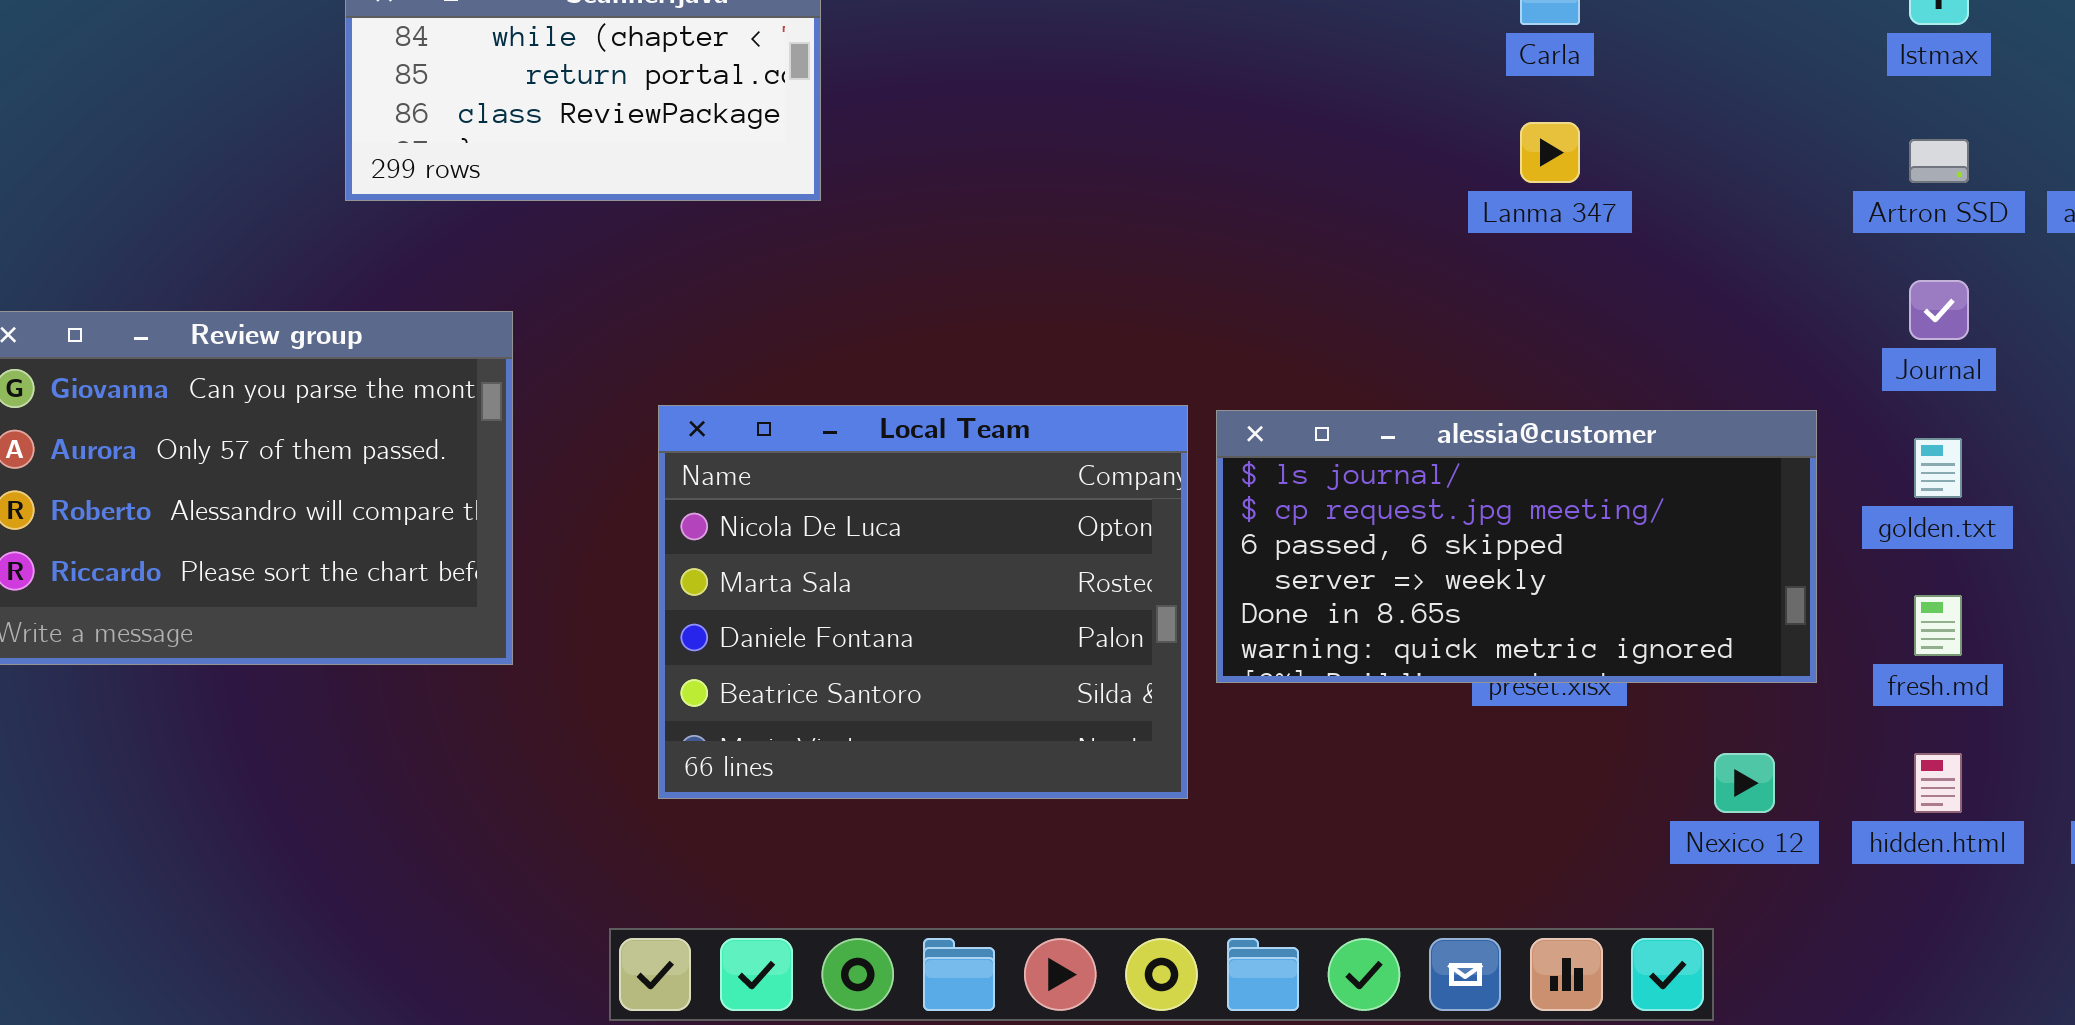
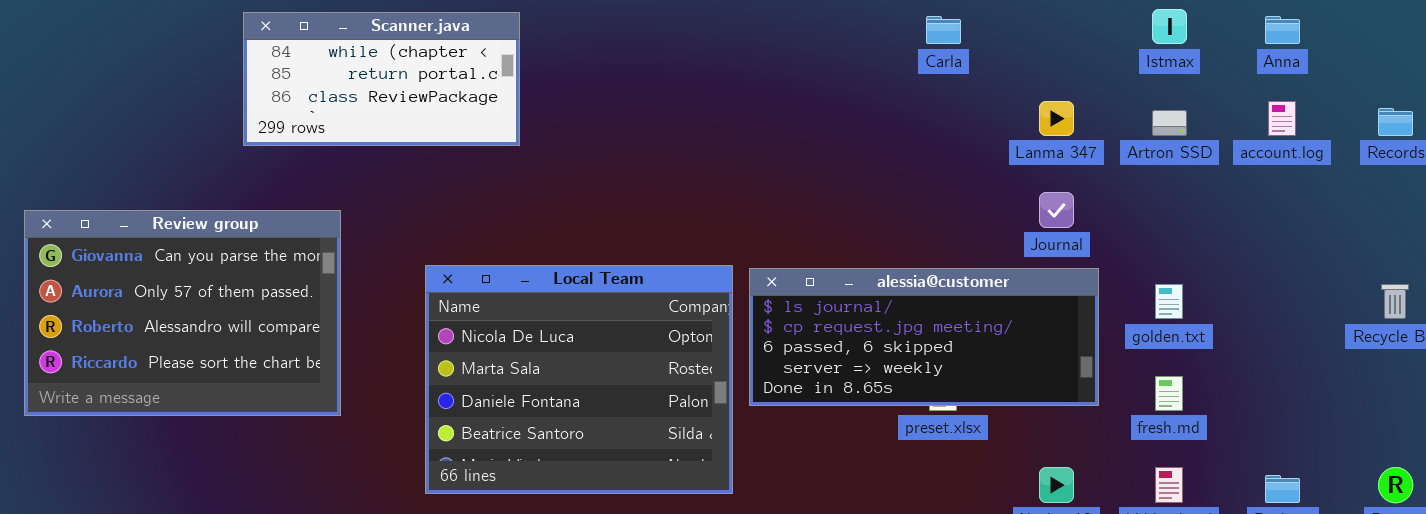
Lanma 347: [1520,122,1580,183] -> [1039,101,1074,136], moved
Journal: [1909,280,1969,340] -> [1039,192,1074,228], moved
alessia@customer: [1216,410,1817,683] -> [749,268,1099,406], resized

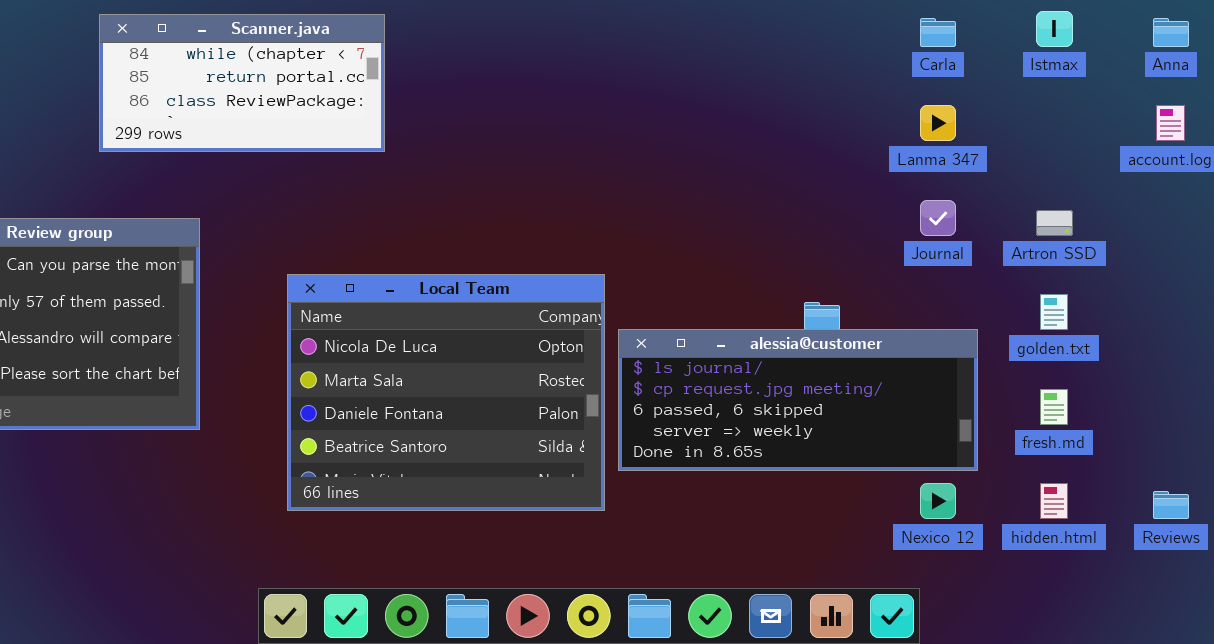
Carla: [926,16,961,44] -> [920,18,956,47], moved
Artron SSD: [1152,110,1187,136] -> [1036,210,1073,236], moved
alessia@customer: [749,268,1099,406] -> [618,329,978,471], moved

